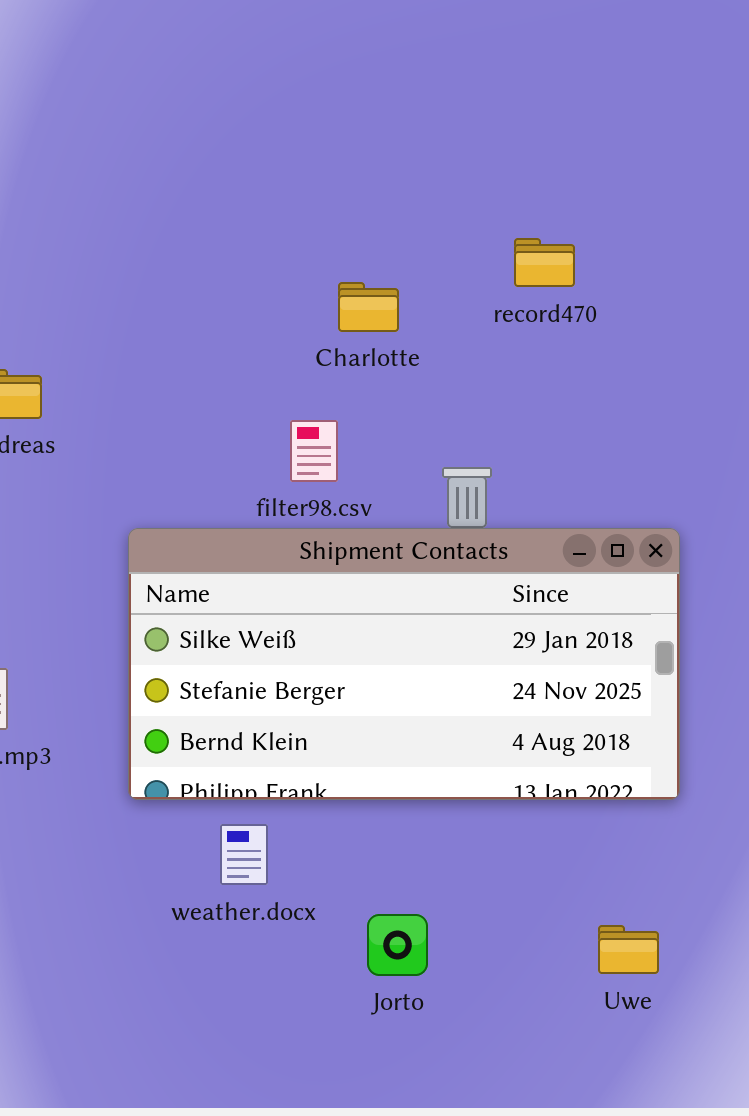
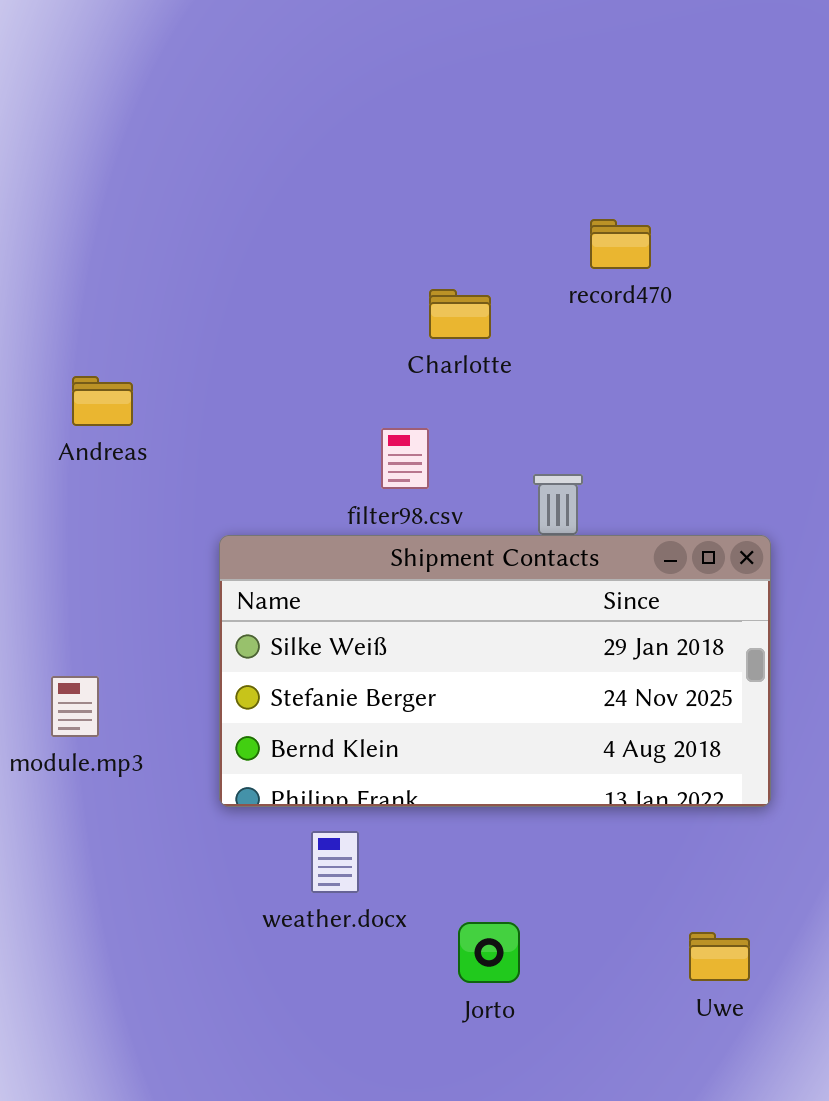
record470: [514,238,575,287] -> [590,219,651,269], moved

